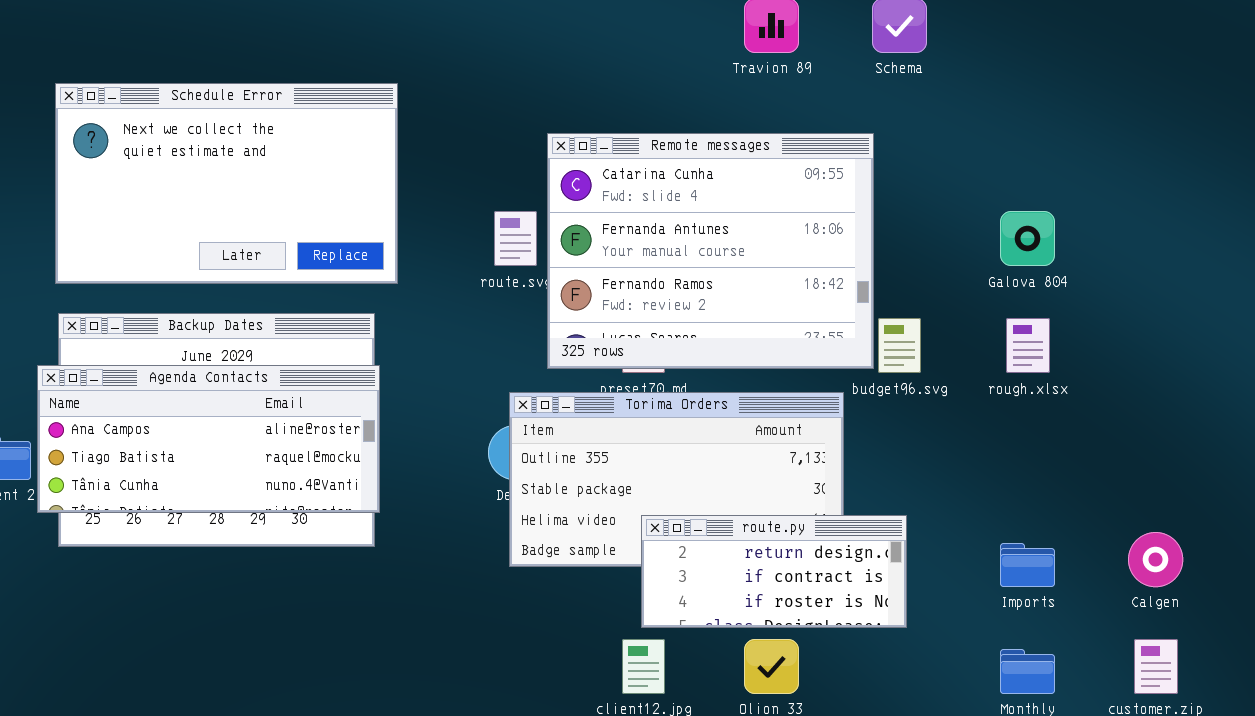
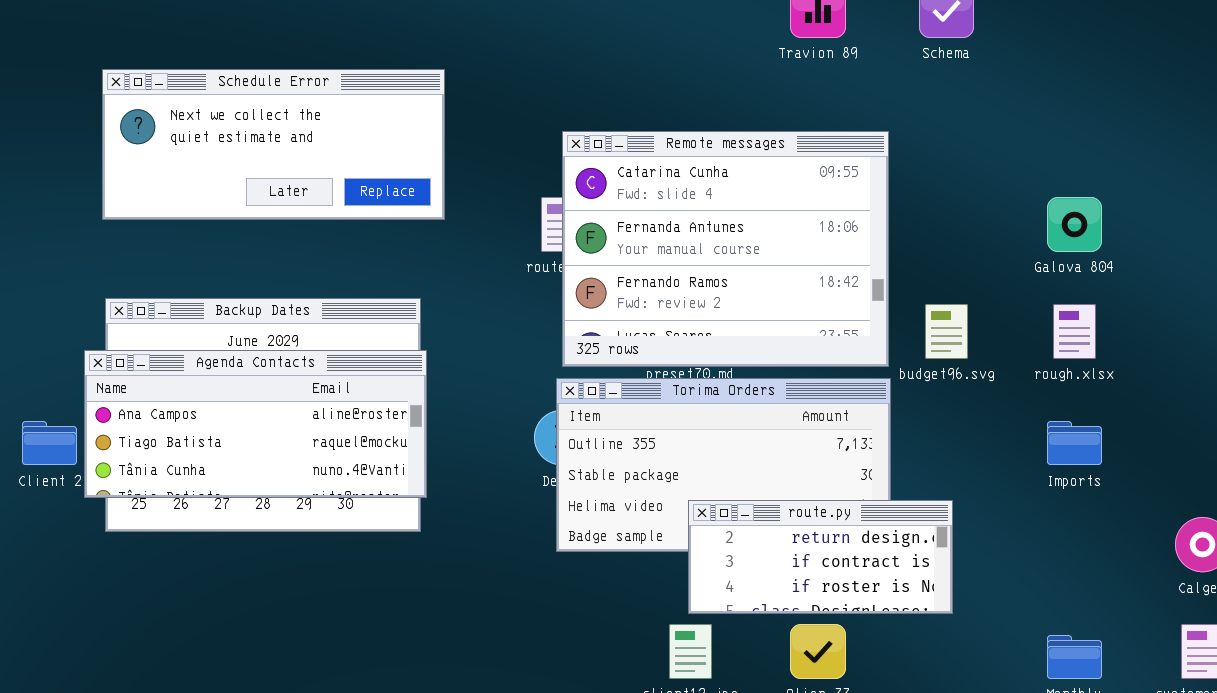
Schedule Error: [55,83,398,284] -> [102,69,445,220], resized
Remote messages: [547,133,874,369] -> [562,131,889,367], moved
Imports: [1000,543,1055,587] -> [1047,421,1102,465], moved

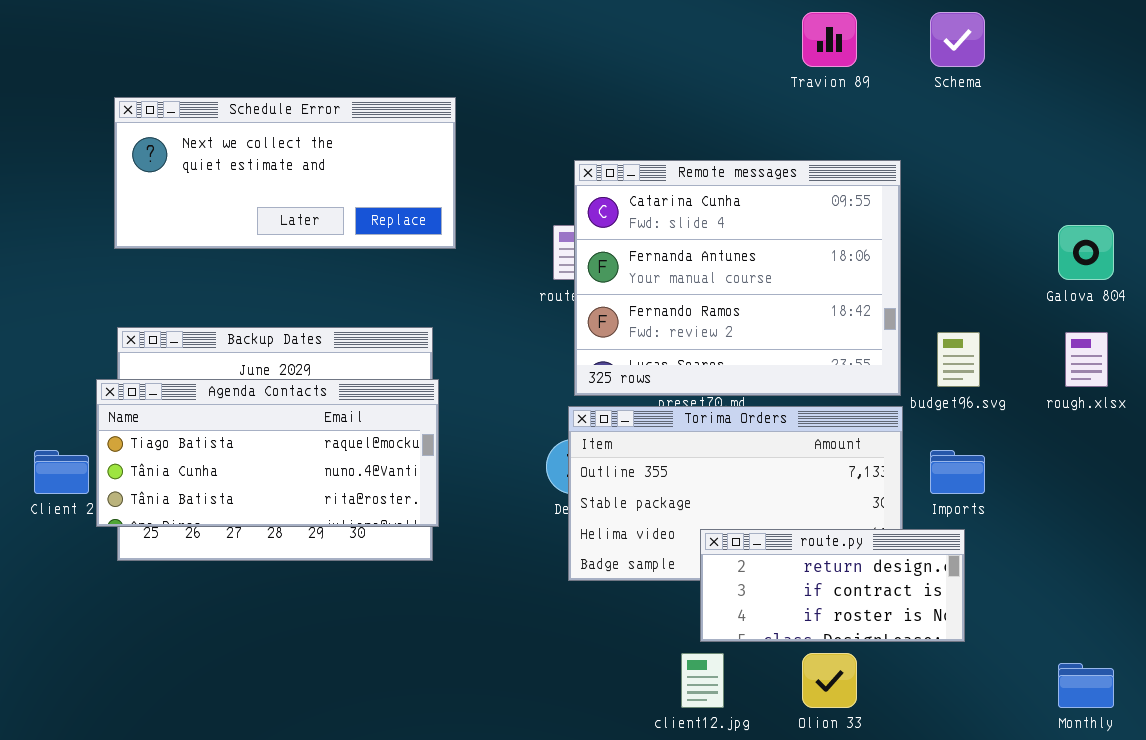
Agenda Contacts: [84,350,427,498] -> [96,379,439,527], scrolled down 1 row
Imports: [1047,421,1102,465] -> [930,450,985,494], moved

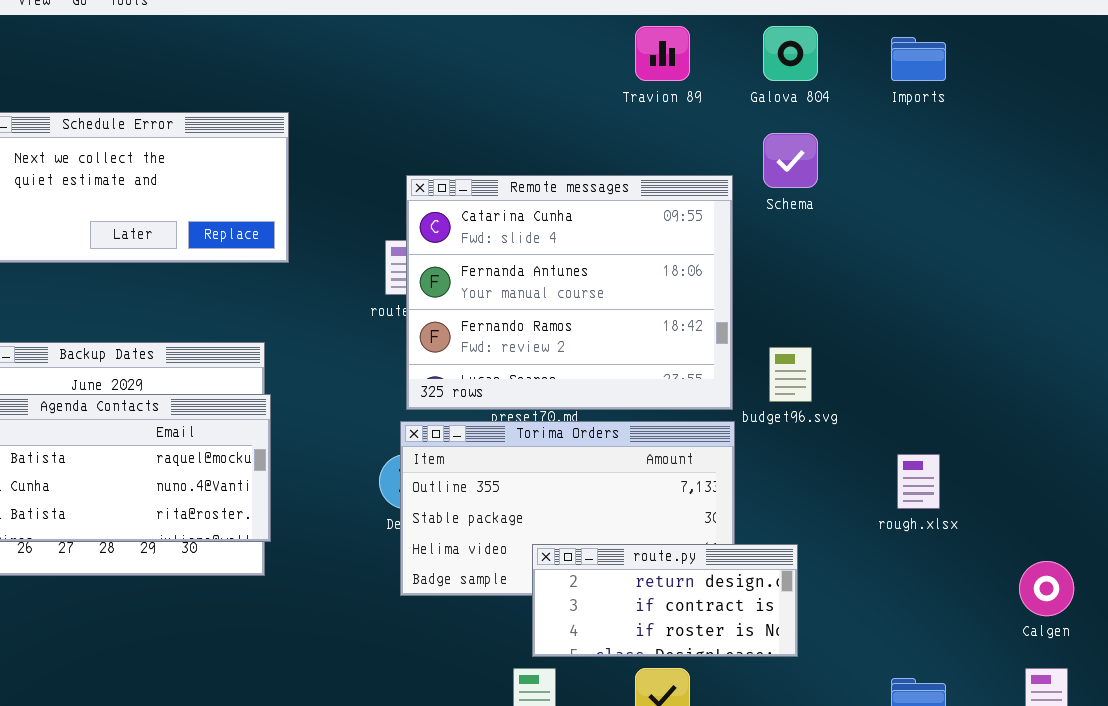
Schema: [930,12,985,67] -> [763,133,818,188], moved
Galova 804: [1058,225,1114,280] -> [763,26,818,81], moved
rough.xlsx: [1065,332,1108,387] -> [897,454,940,509], moved
Imports: [930,450,985,494] -> [891,37,946,81], moved

